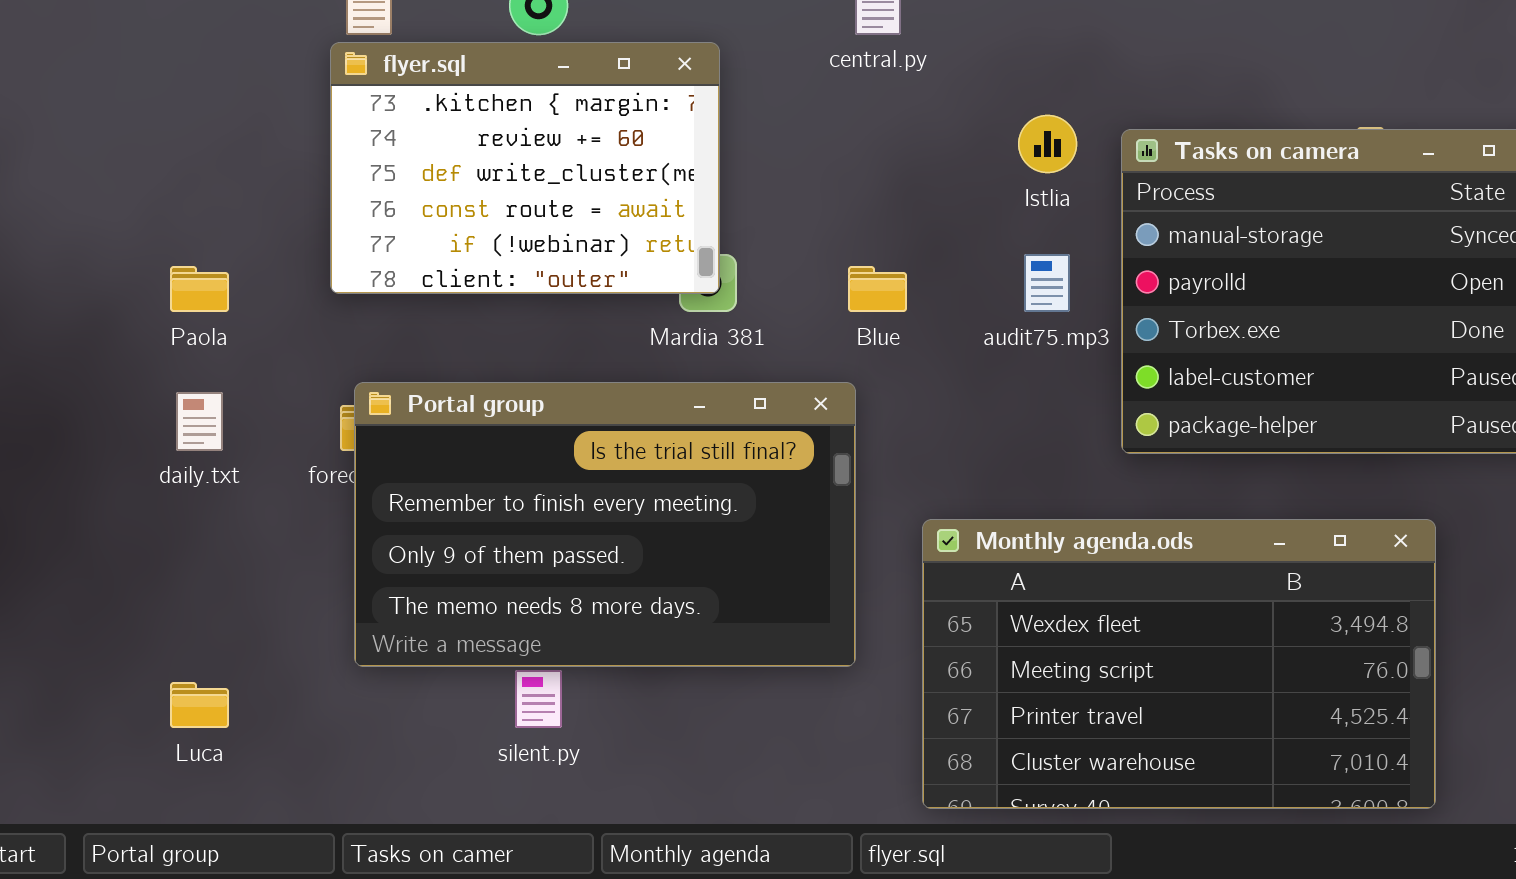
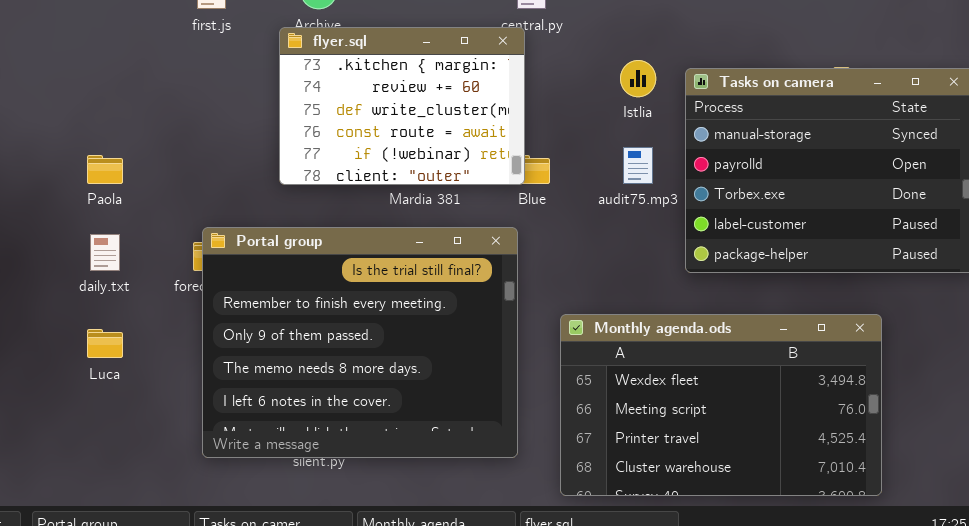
flyer.sql: [330,42,720,294] -> [279,27,525,185], moved
Portal group: [354,382,856,667] -> [202,227,518,458], resized
Luca: [170,682,229,728] -> [87,329,123,358], moved

